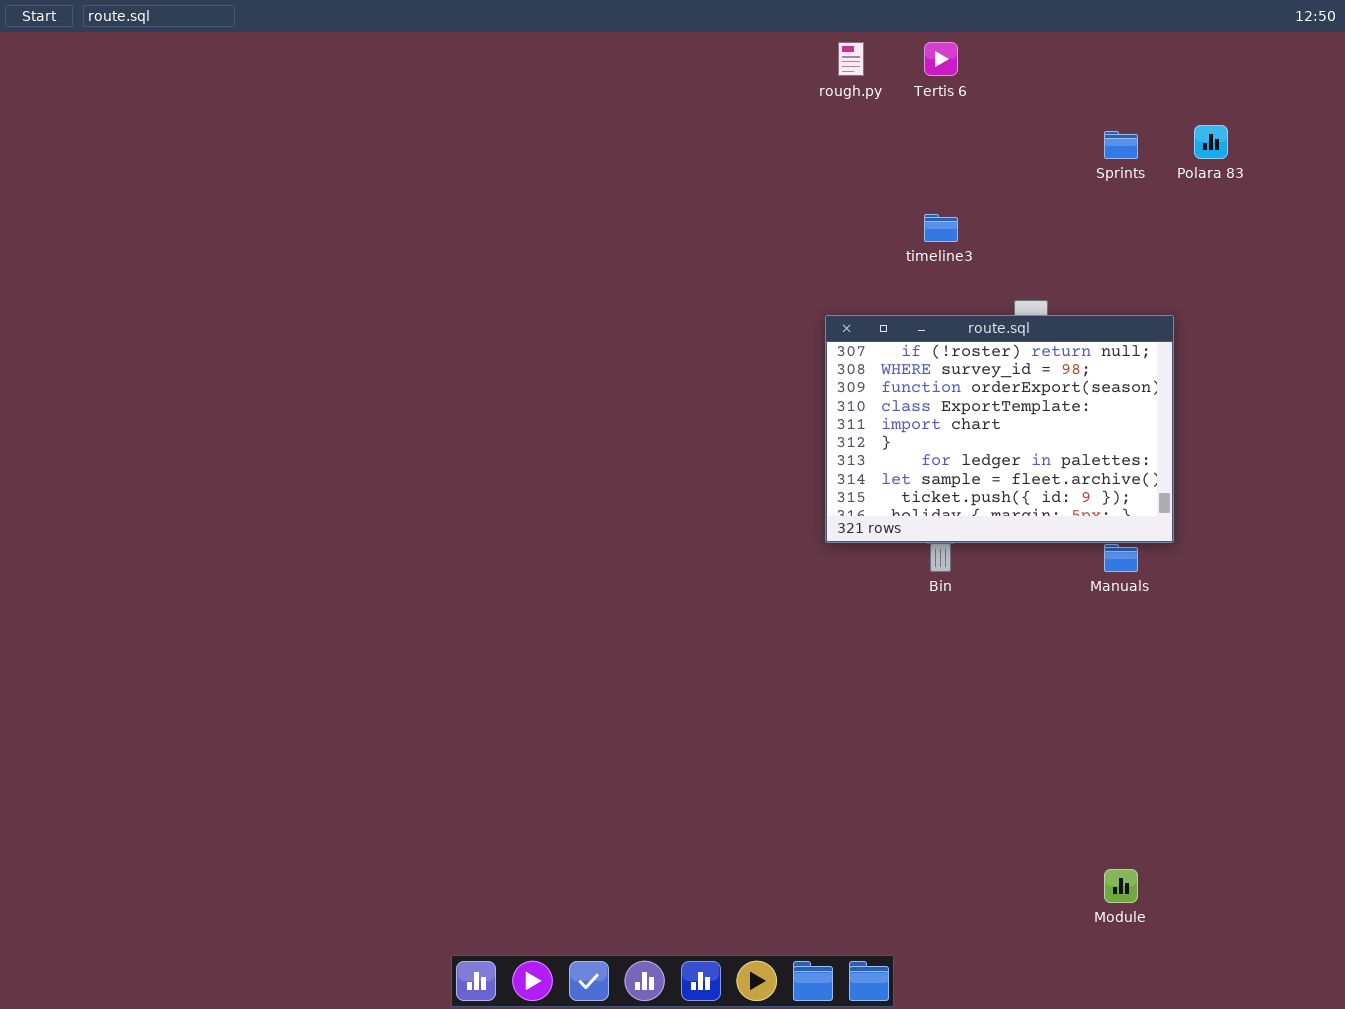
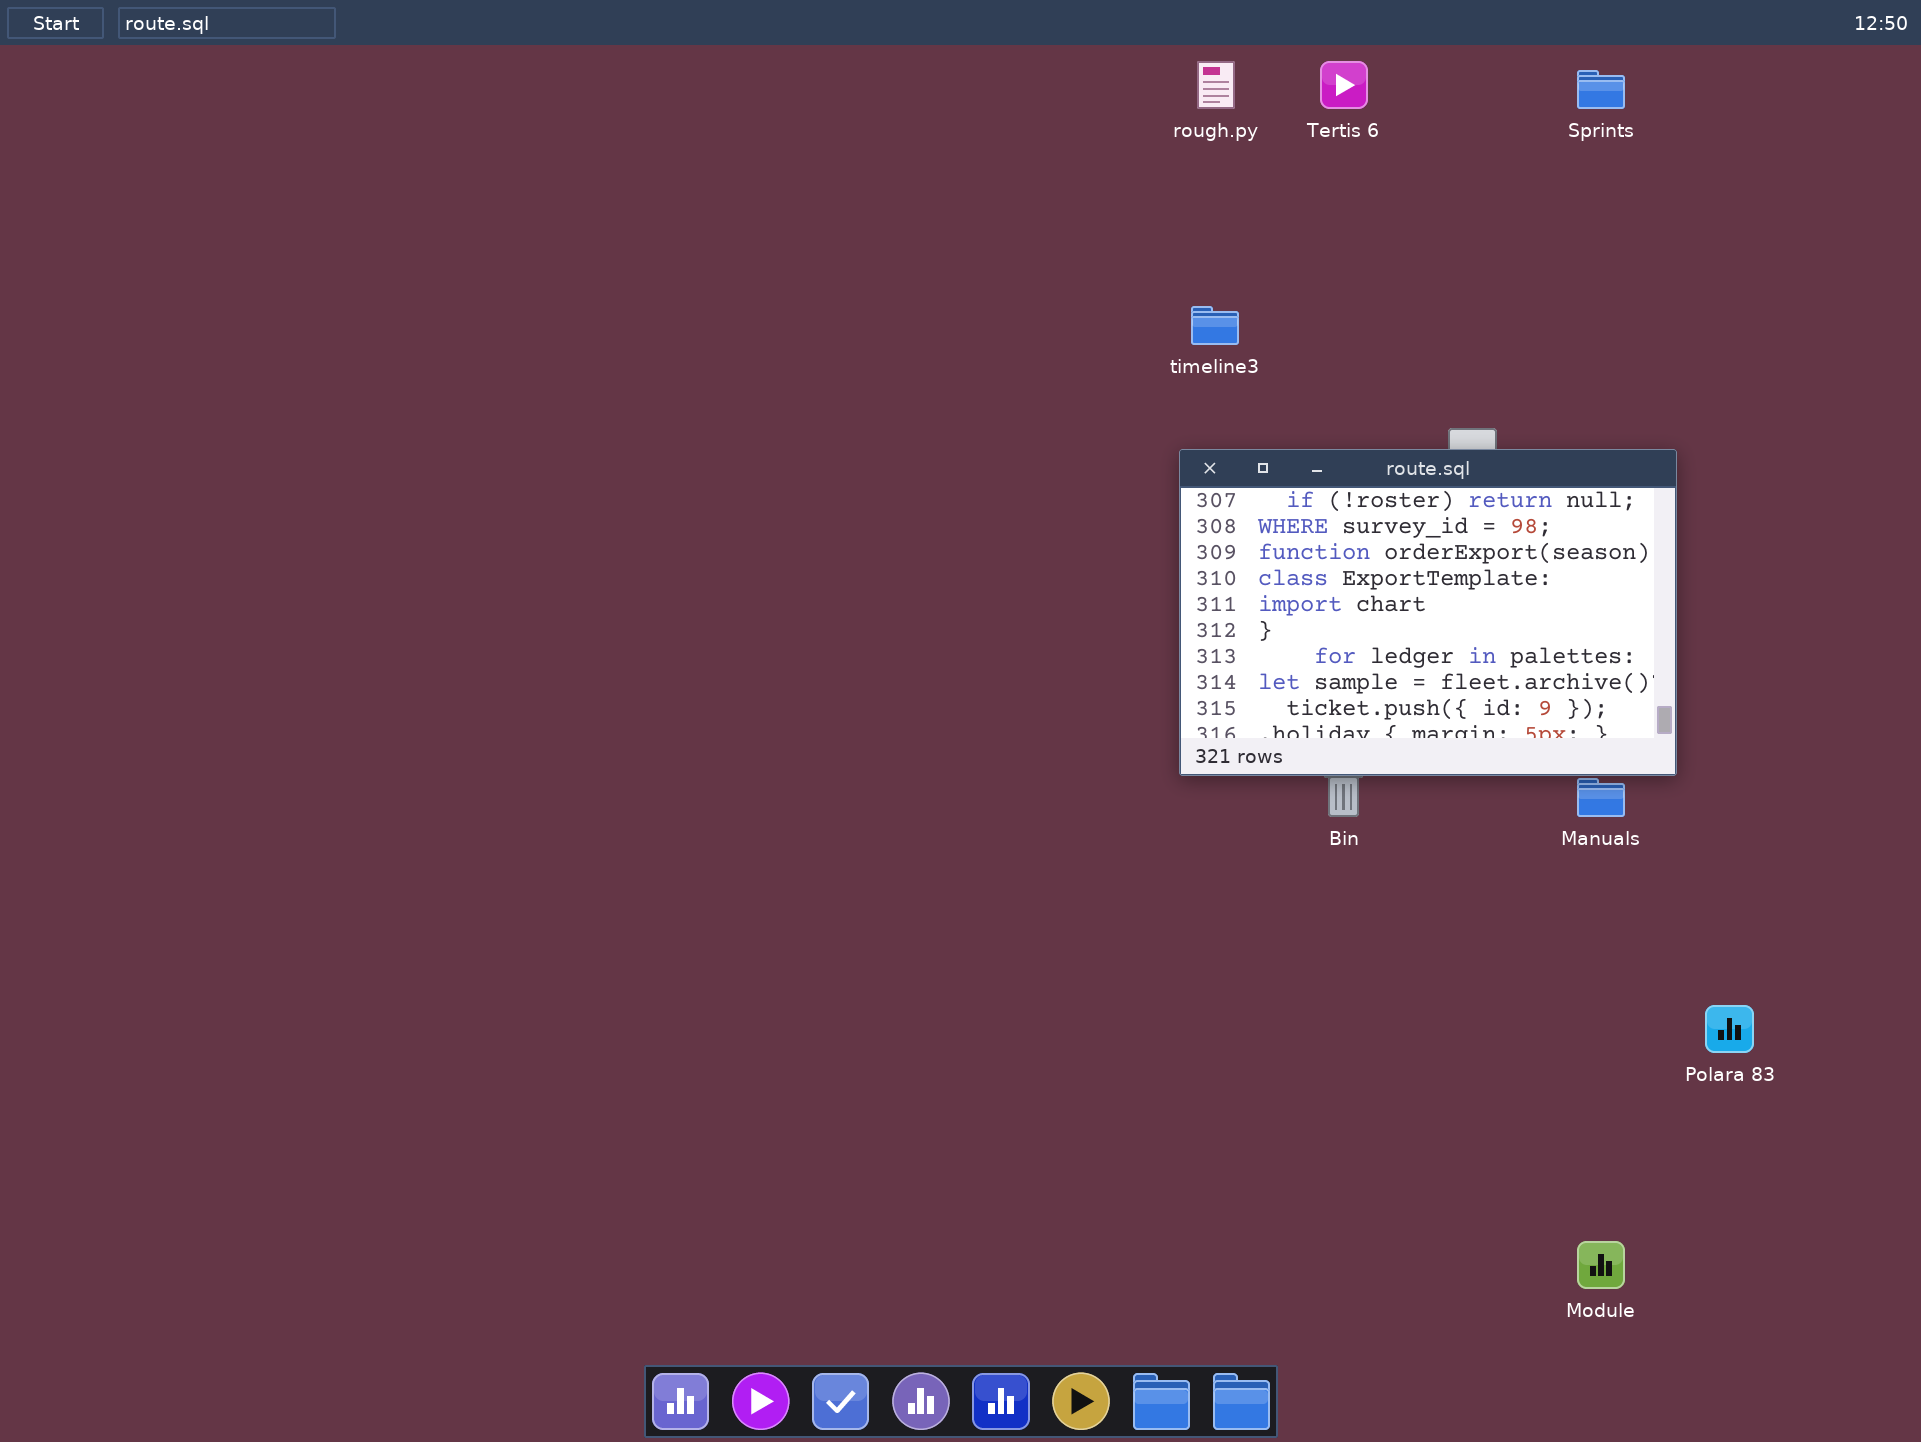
Polara 83: [1194,125,1228,159] -> [1705,1005,1754,1053], moved
Sprints: [1104,131,1138,159] -> [1577,70,1625,109], moved
timeline3: [924,214,958,242] -> [1191,306,1239,345], moved

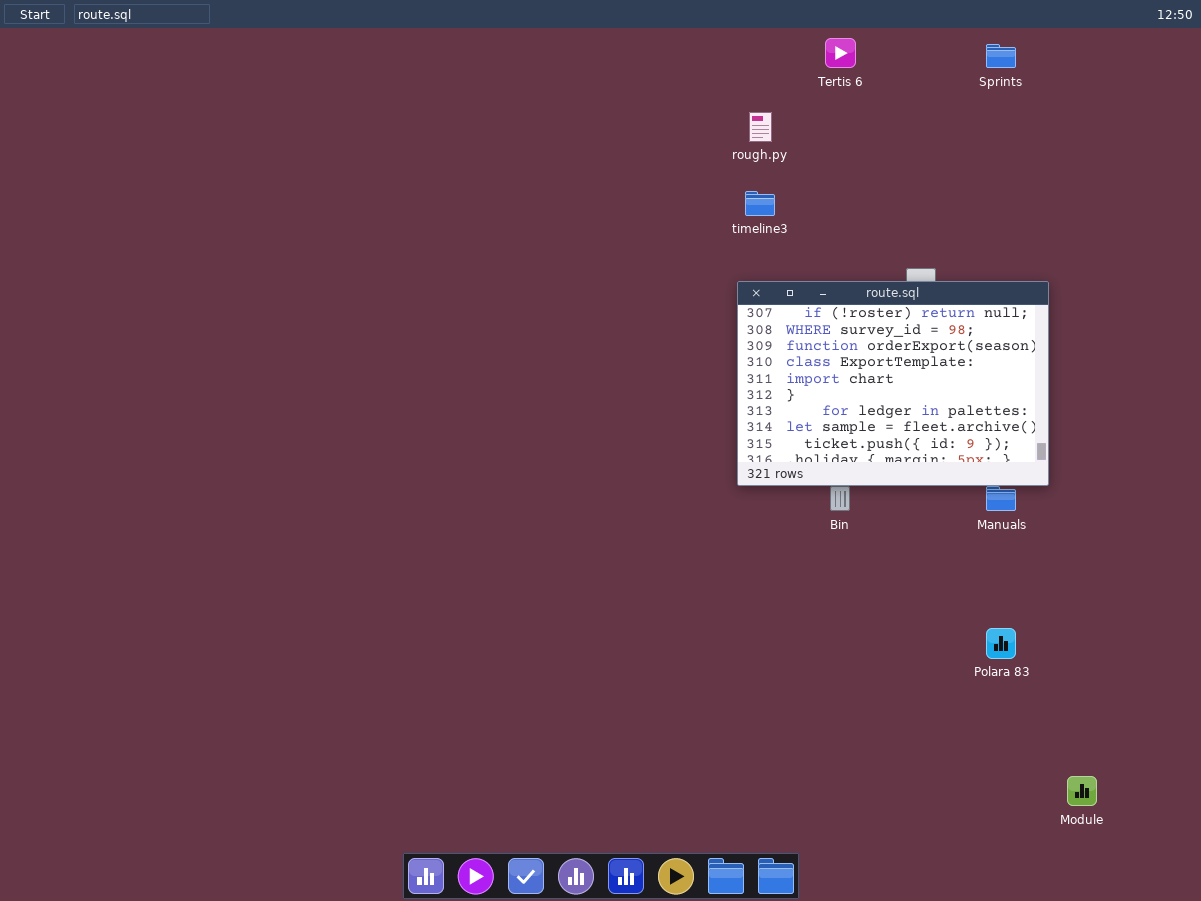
rough.py: [1197,61,1235,109] -> [749,112,772,142], moved
Polara 83: [1705,1005,1754,1053] -> [986,628,1016,659], moved
Module: [1577,1241,1625,1289] -> [1067,776,1097,806], moved

